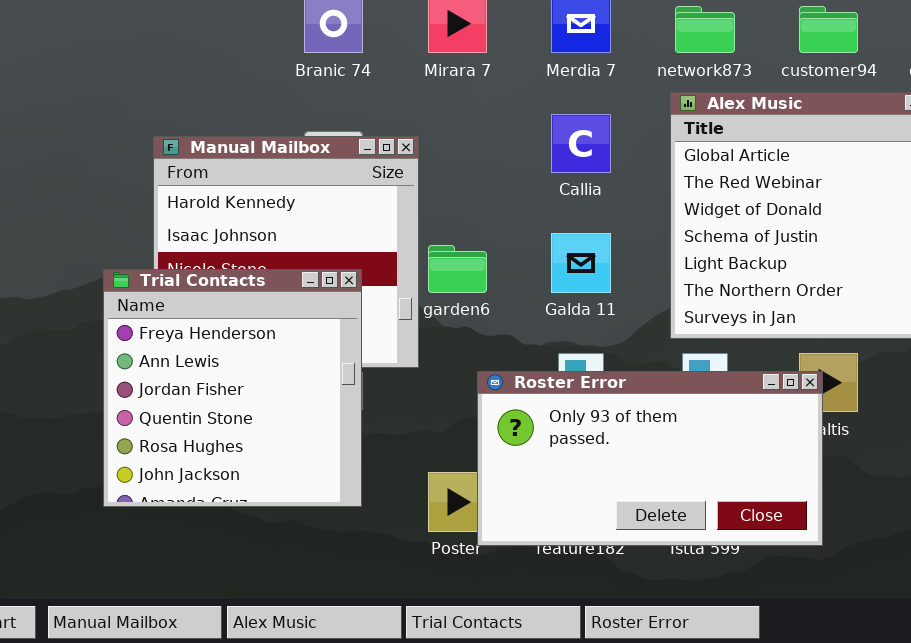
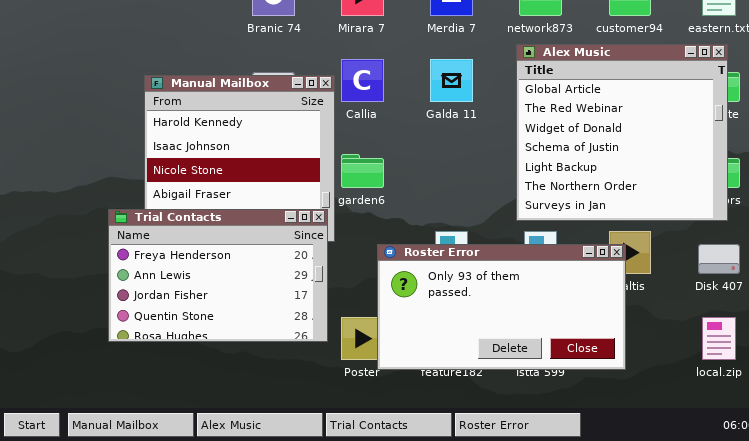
Callia: [551,114,611,173] -> [341,59,384,102], moved
Galda 11: [551,233,611,293] -> [430,59,473,102], moved
Trial Contacts: [103,269,362,507] -> [108,209,328,342], resized

